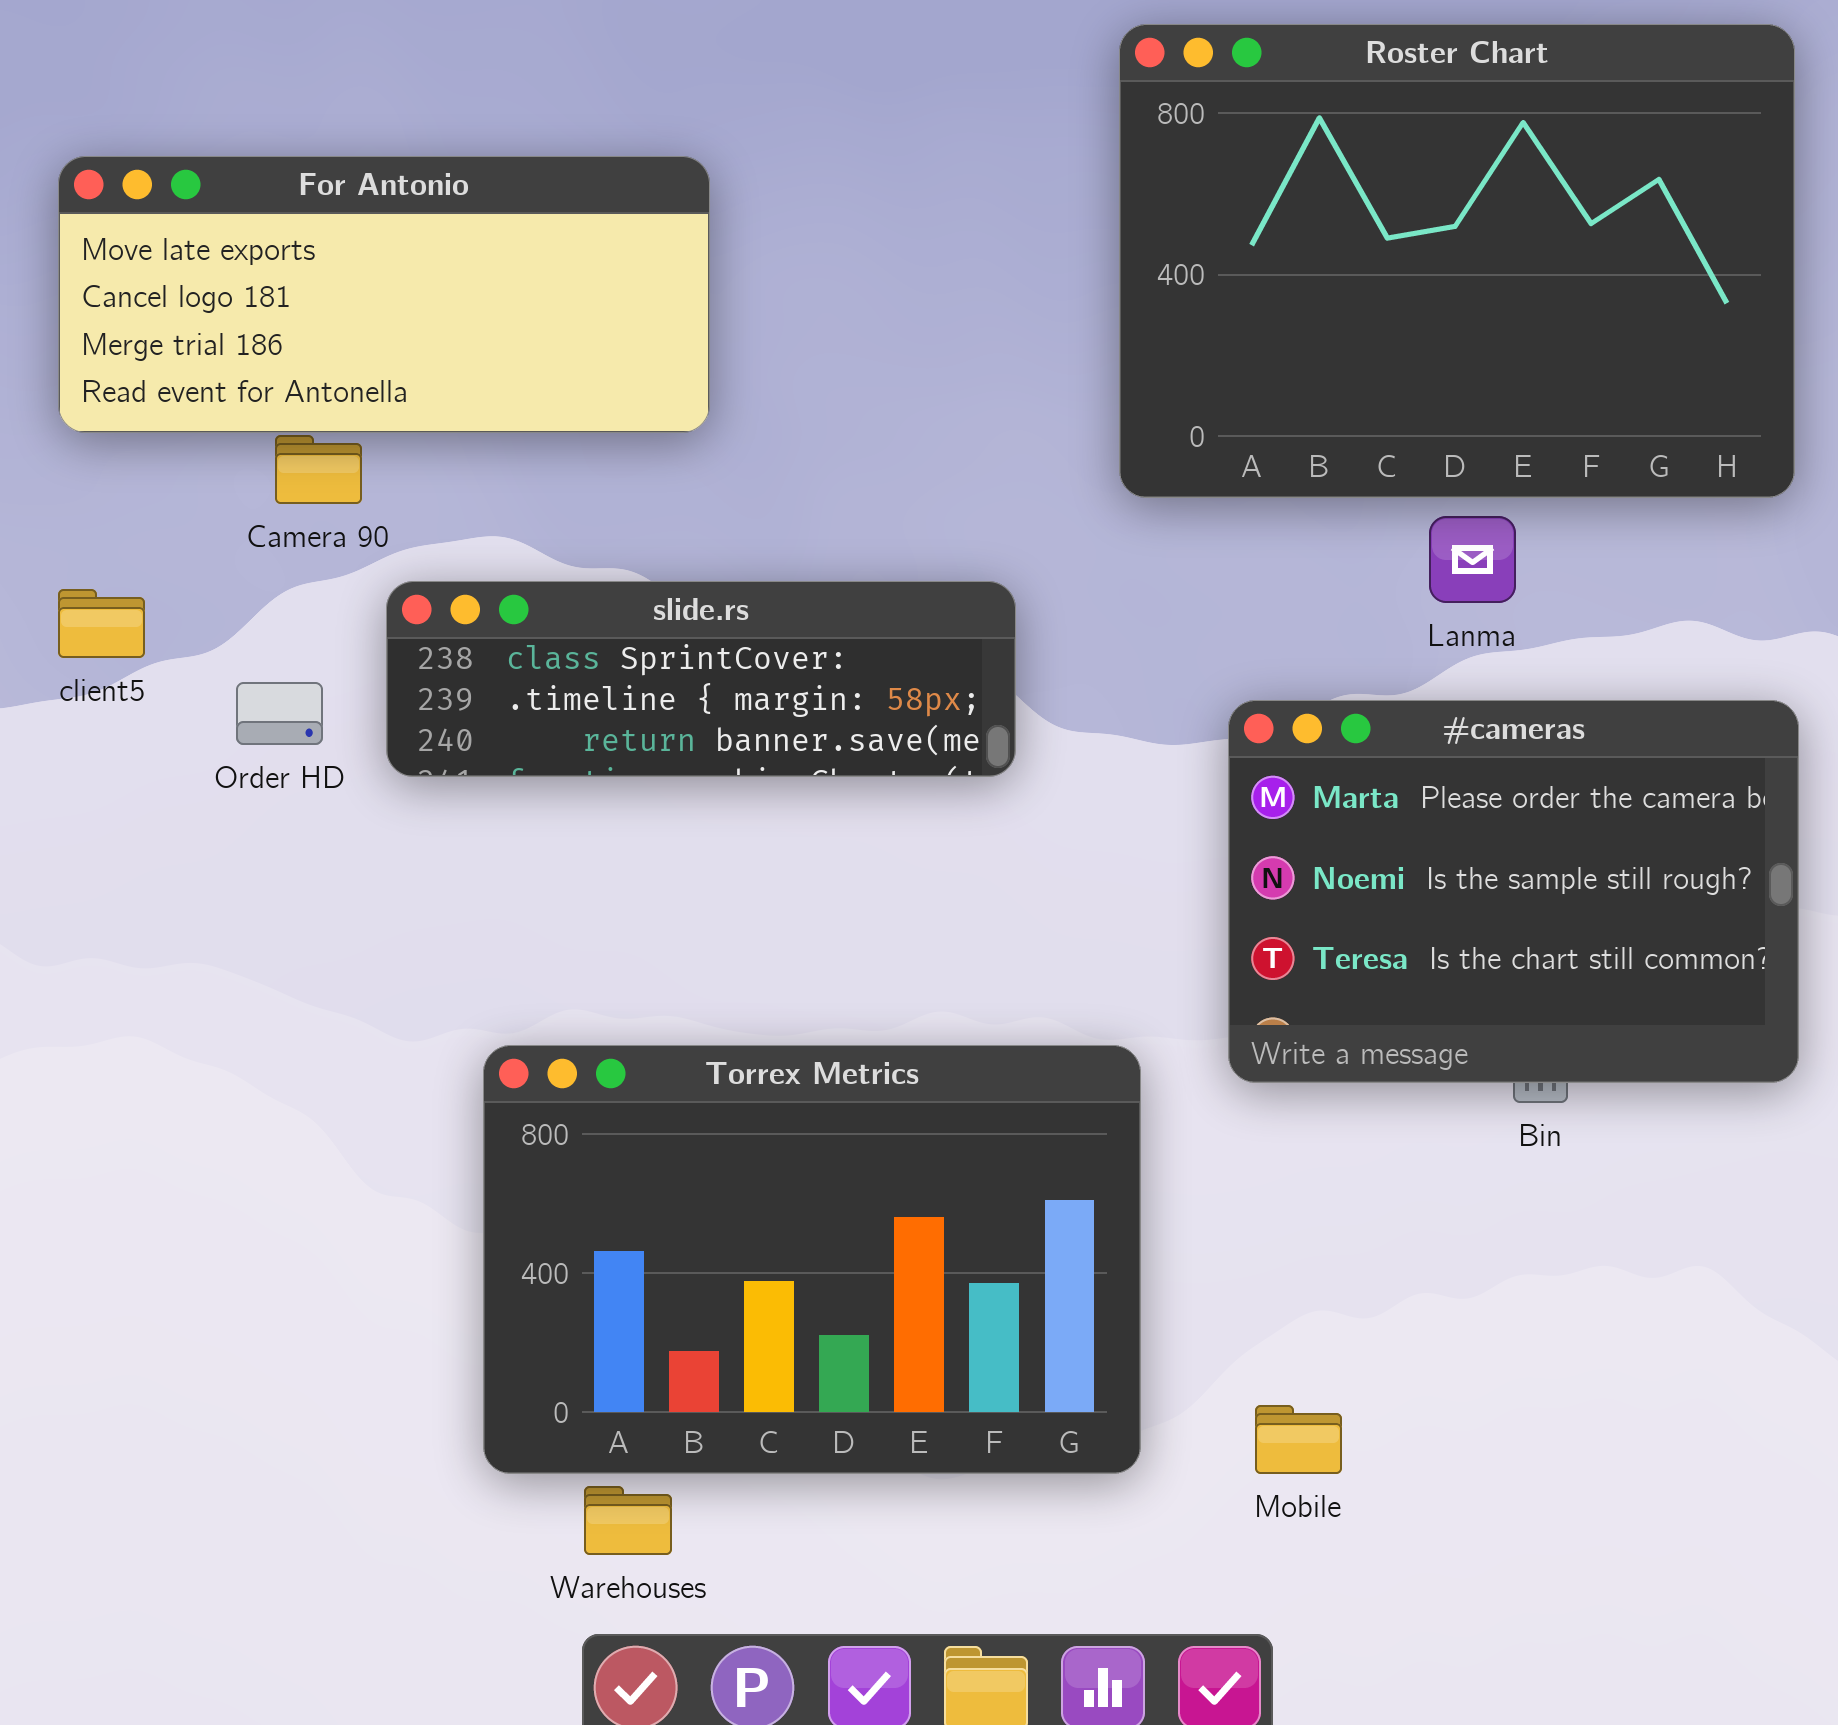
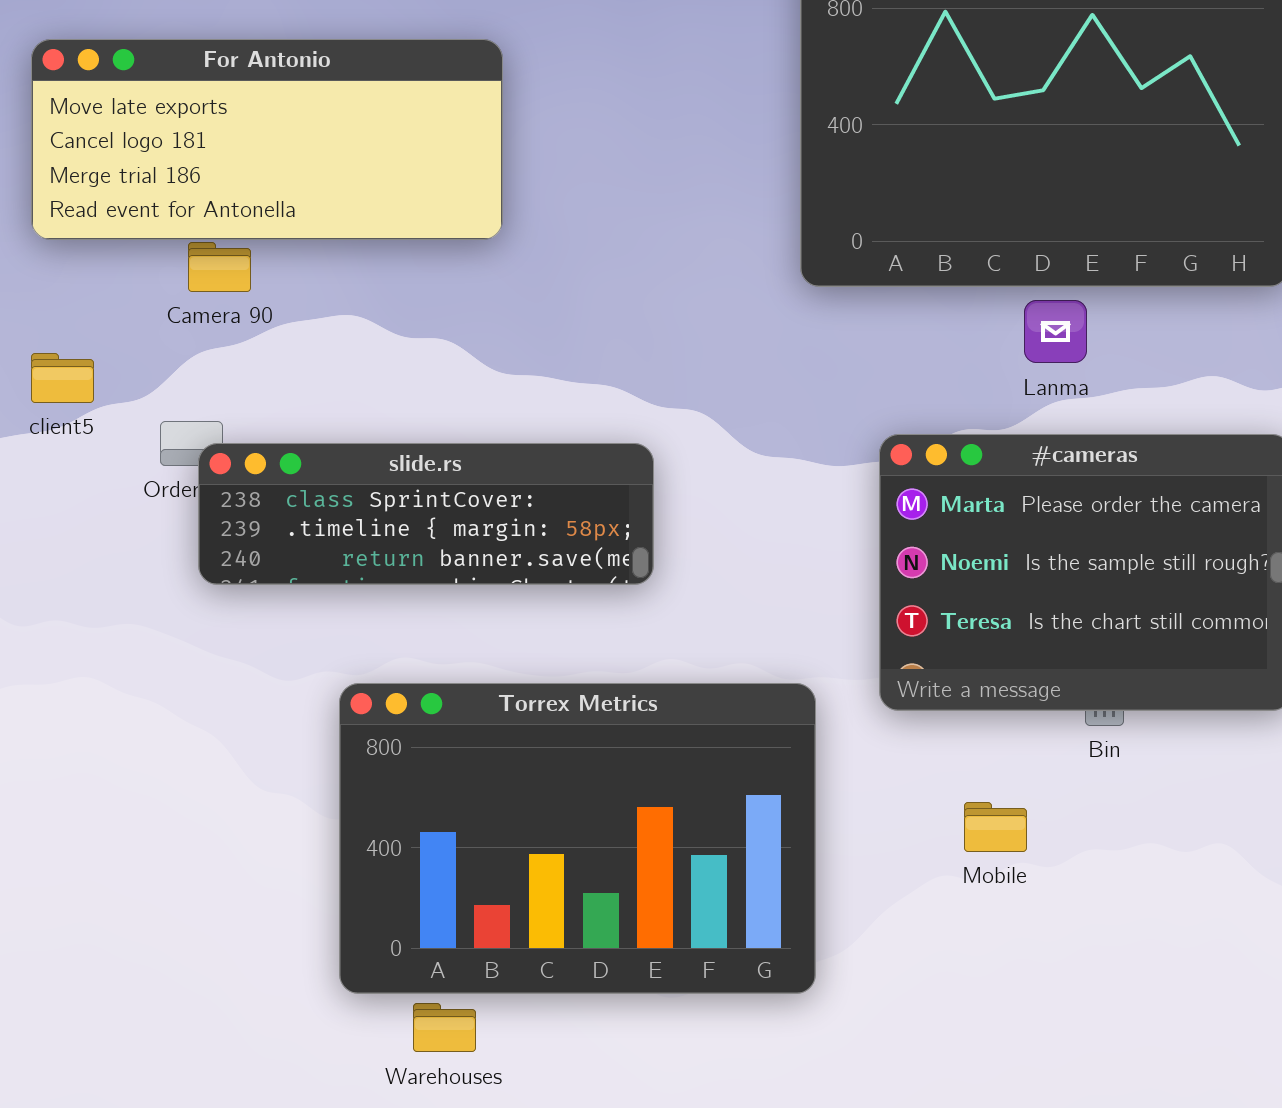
slide.rs: [386,581,1016,777] -> [198,443,654,585], moved
Mobile: [1255,1405,1342,1474] -> [964,802,1027,852], moved

